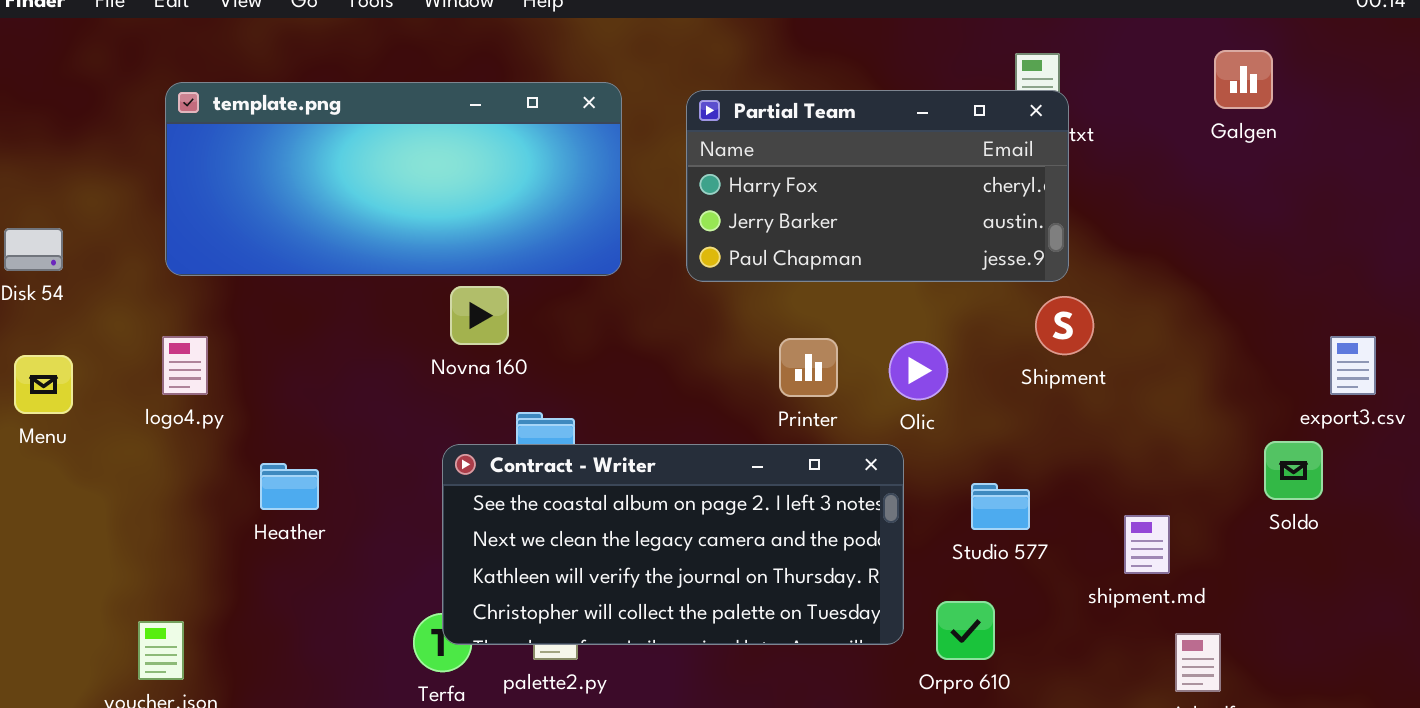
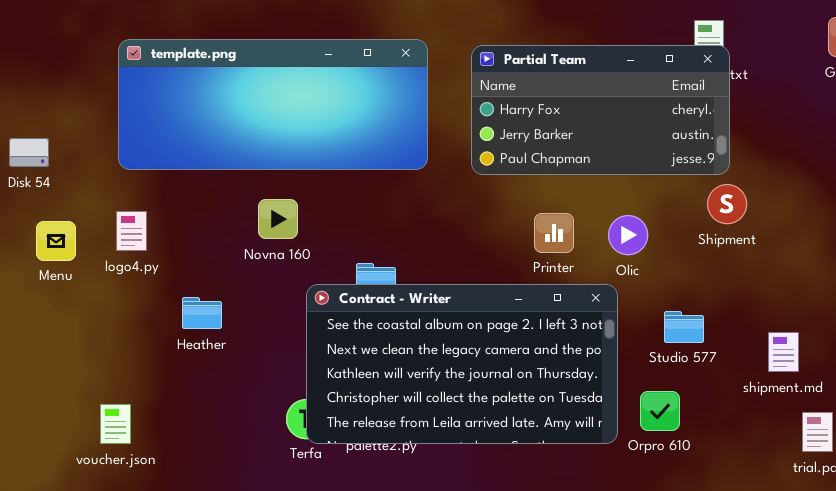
Novna 160: [450,286,509,345] -> [258,199,298,239], moved
Menu: [14,355,73,414] -> [36,221,76,261], moved
Contract - Writer: [442,444,904,645] -> [306,284,618,444], resized

